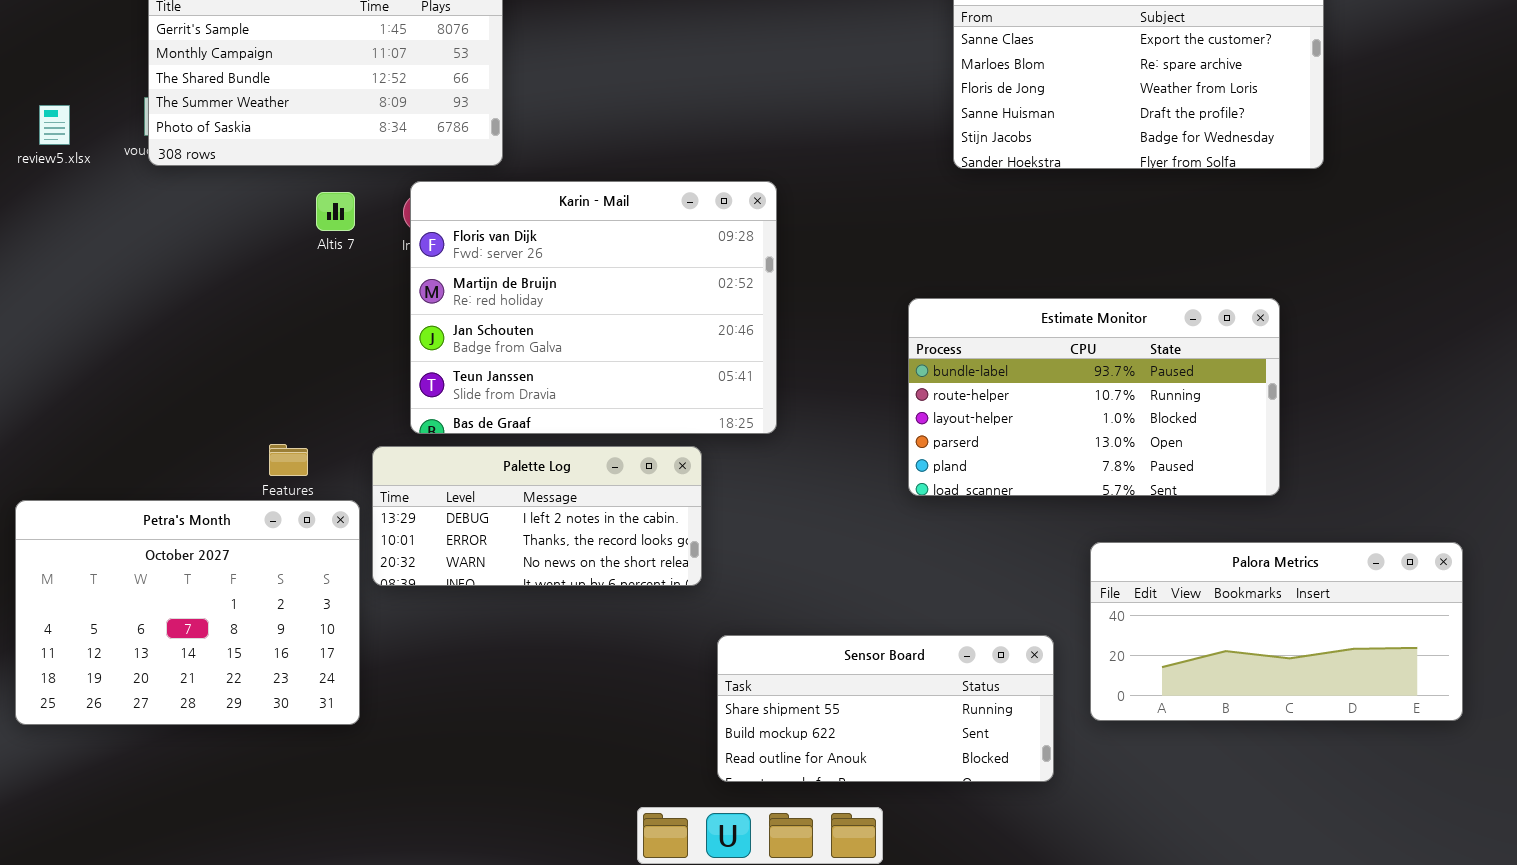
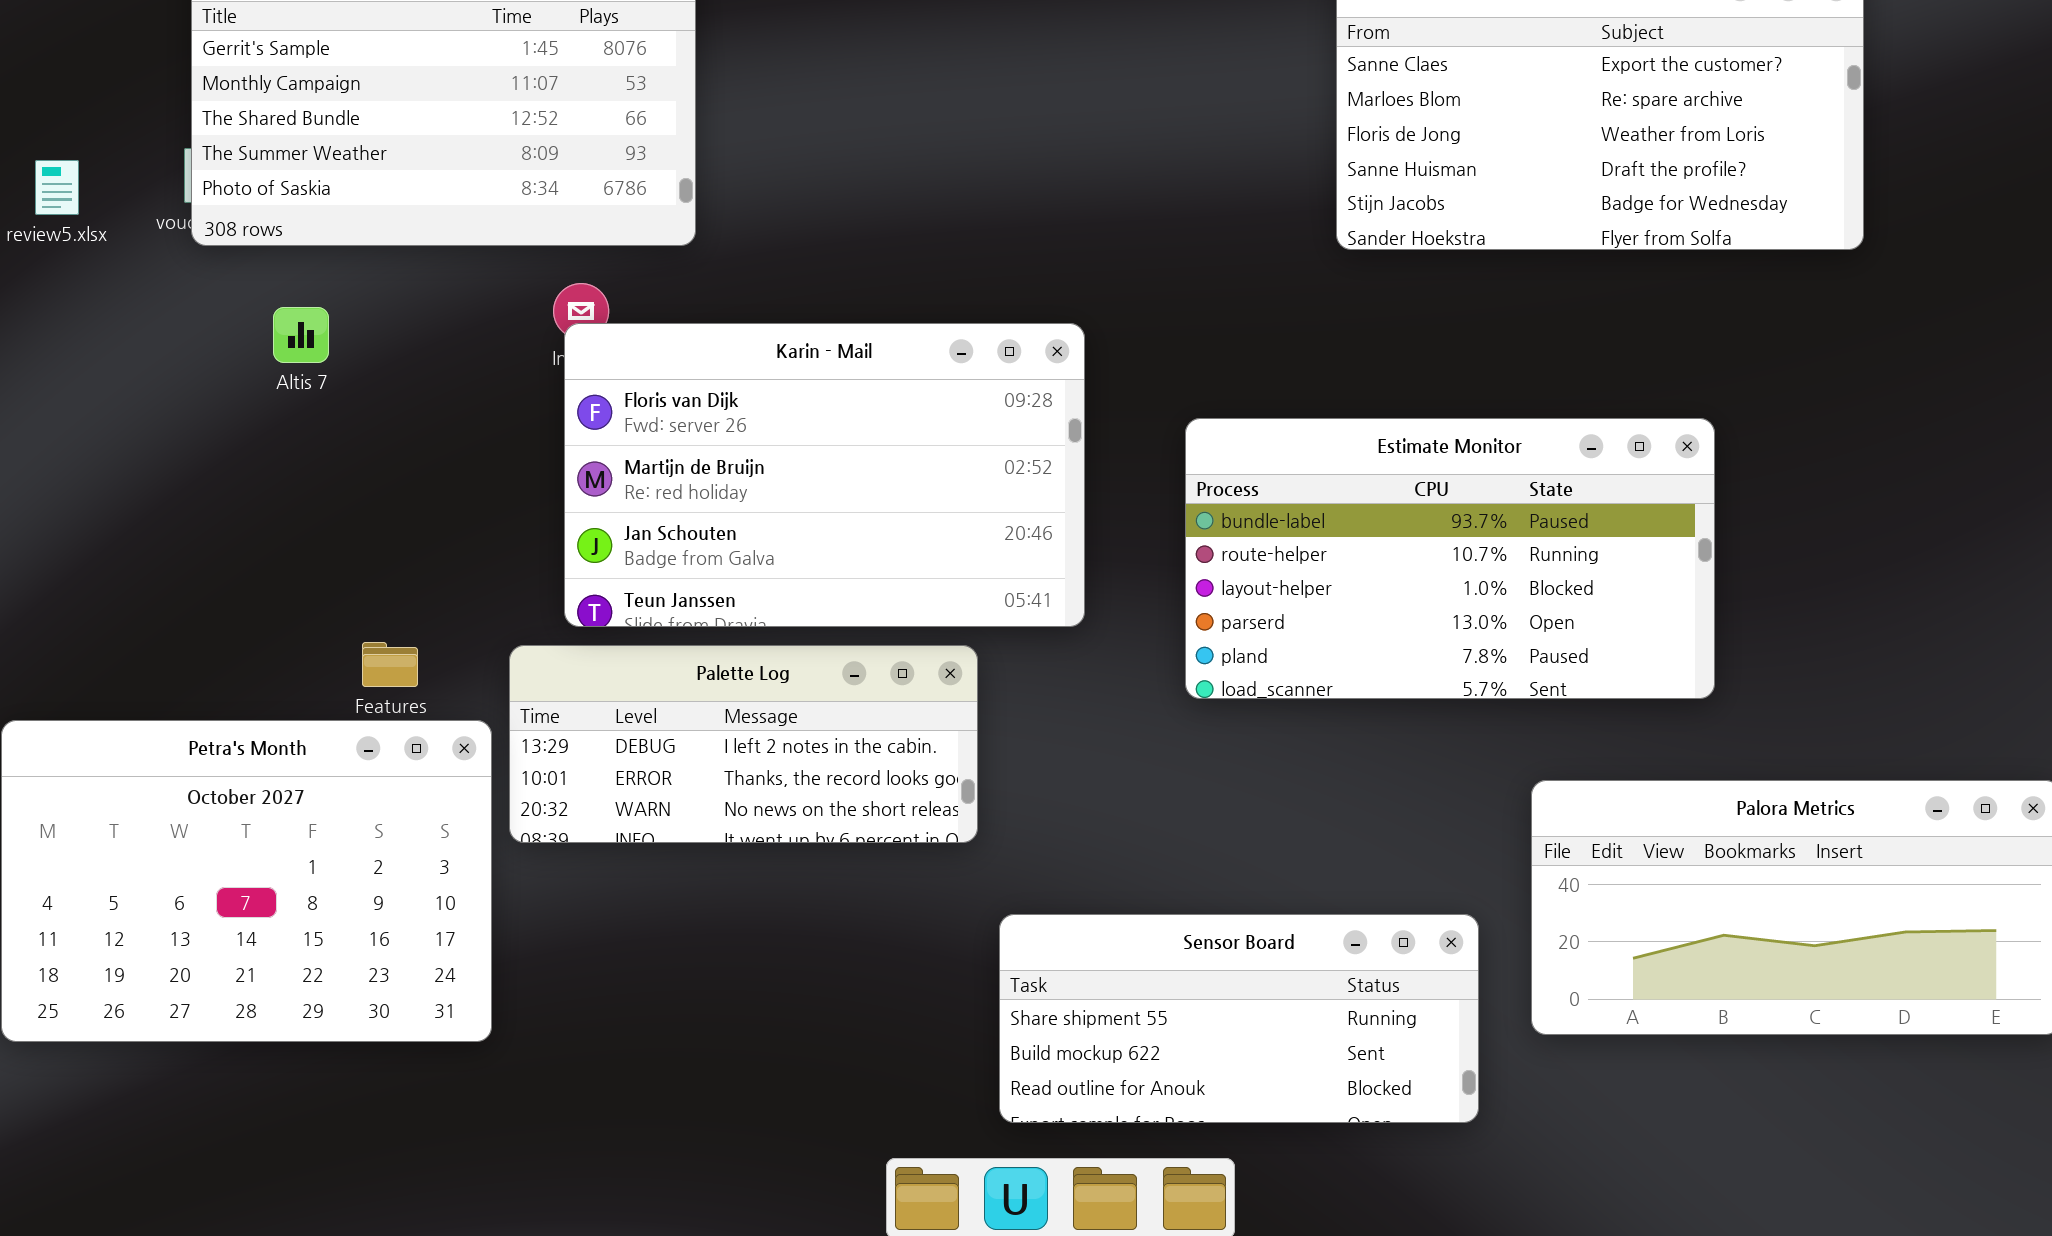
Karin - Mail: [410,181,777,434] -> [564,323,1085,627], resized
Altis 7: [316,192,355,231] -> [273,307,329,363], moved
Estimate Monitor: [908,298,1280,496] -> [1185,418,1715,699], moved

